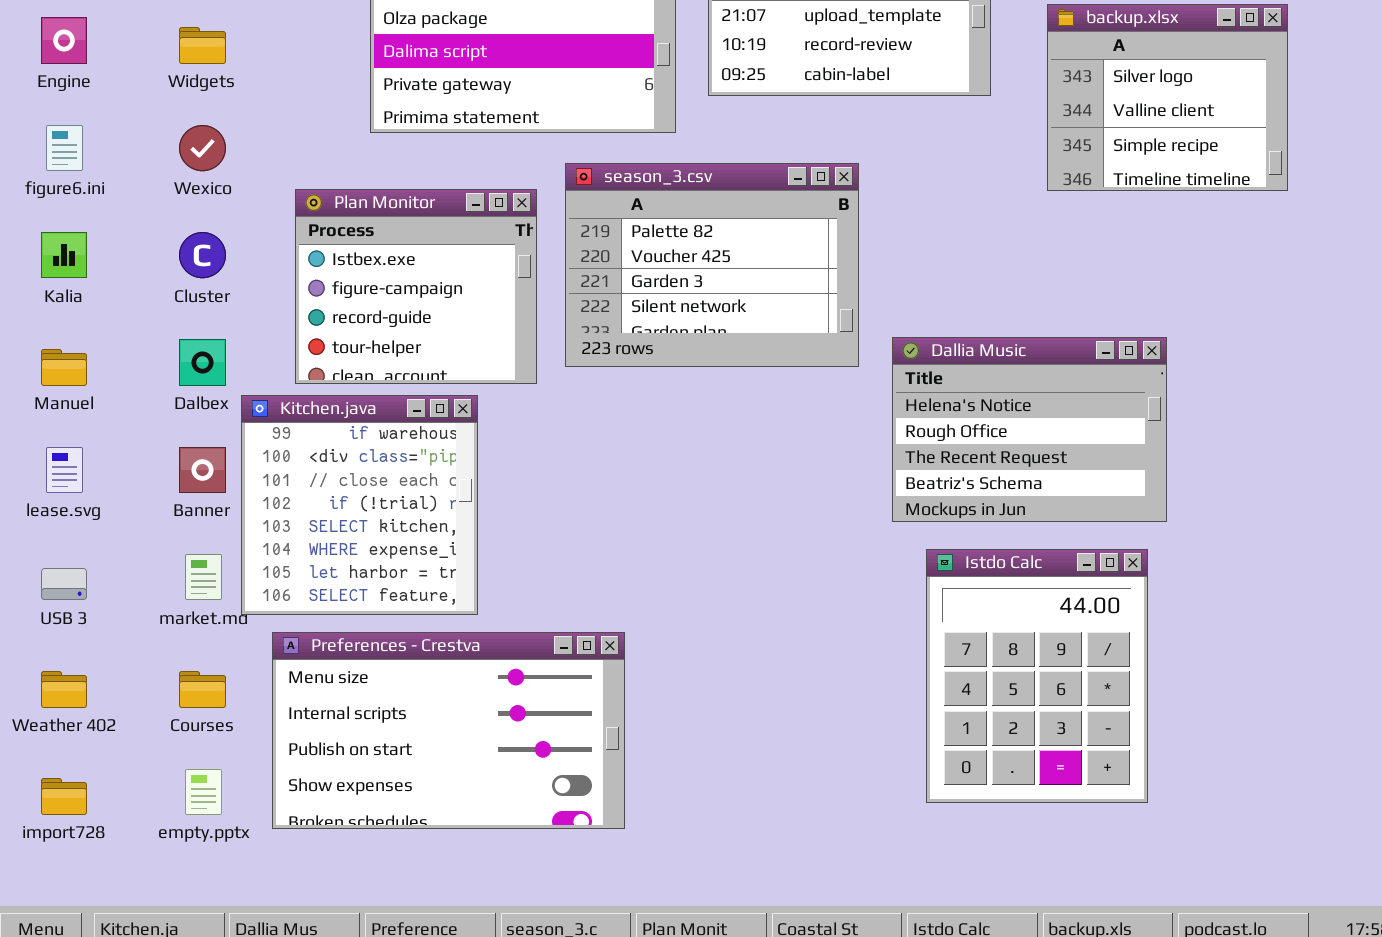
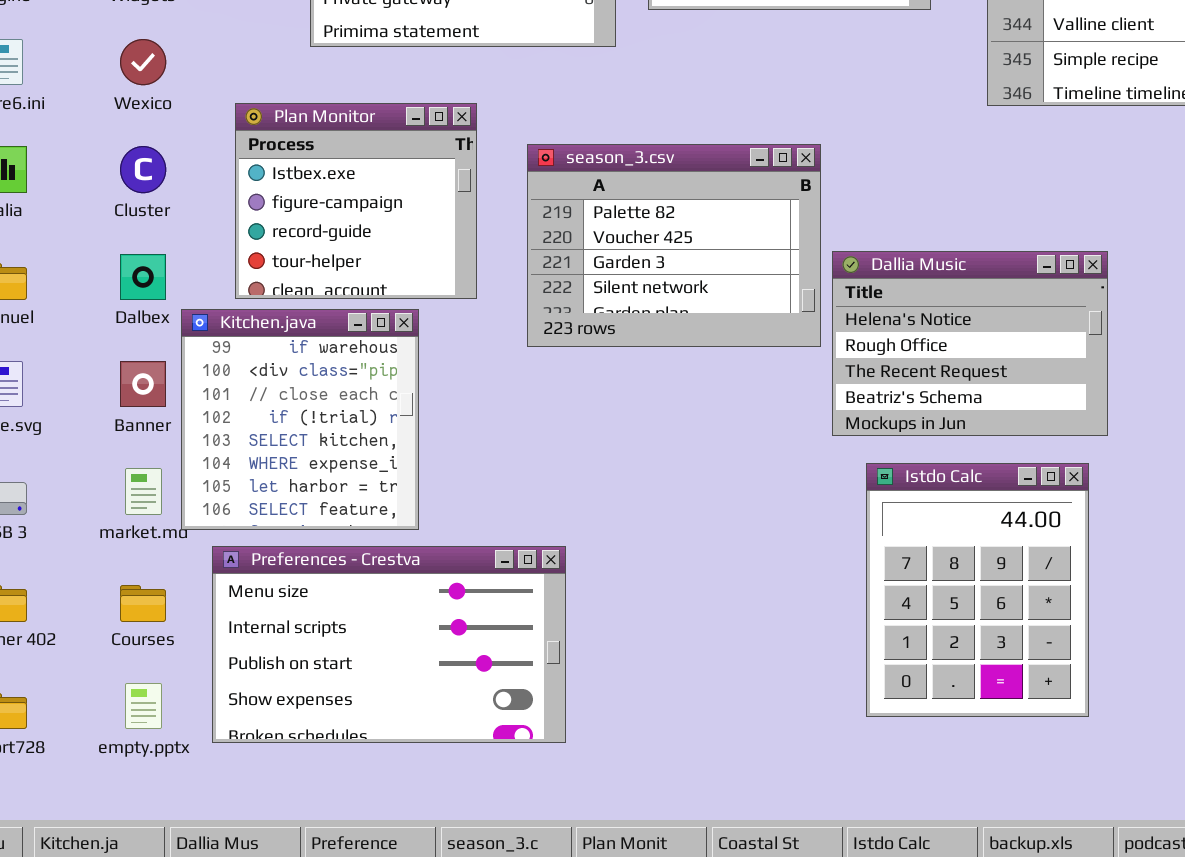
season_3.csv: [565,163,859,367] -> [527,144,821,347], moved

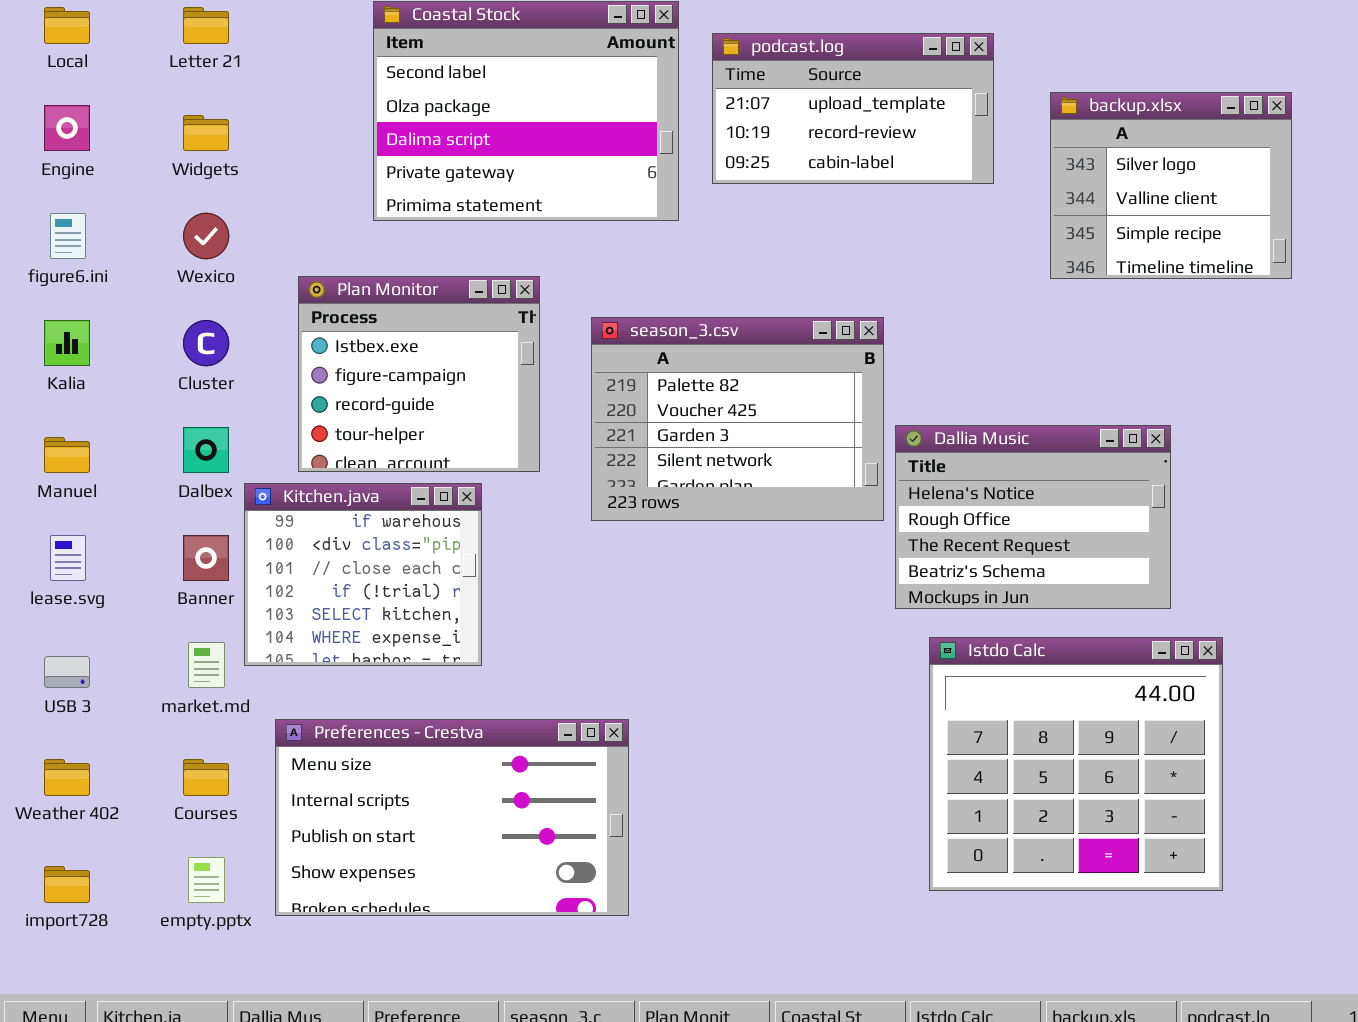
Kitchen.java: [181,309,419,530] -> [244,483,482,666], resized
Istdo Calc: [866,463,1089,717] -> [929,637,1223,891], resized

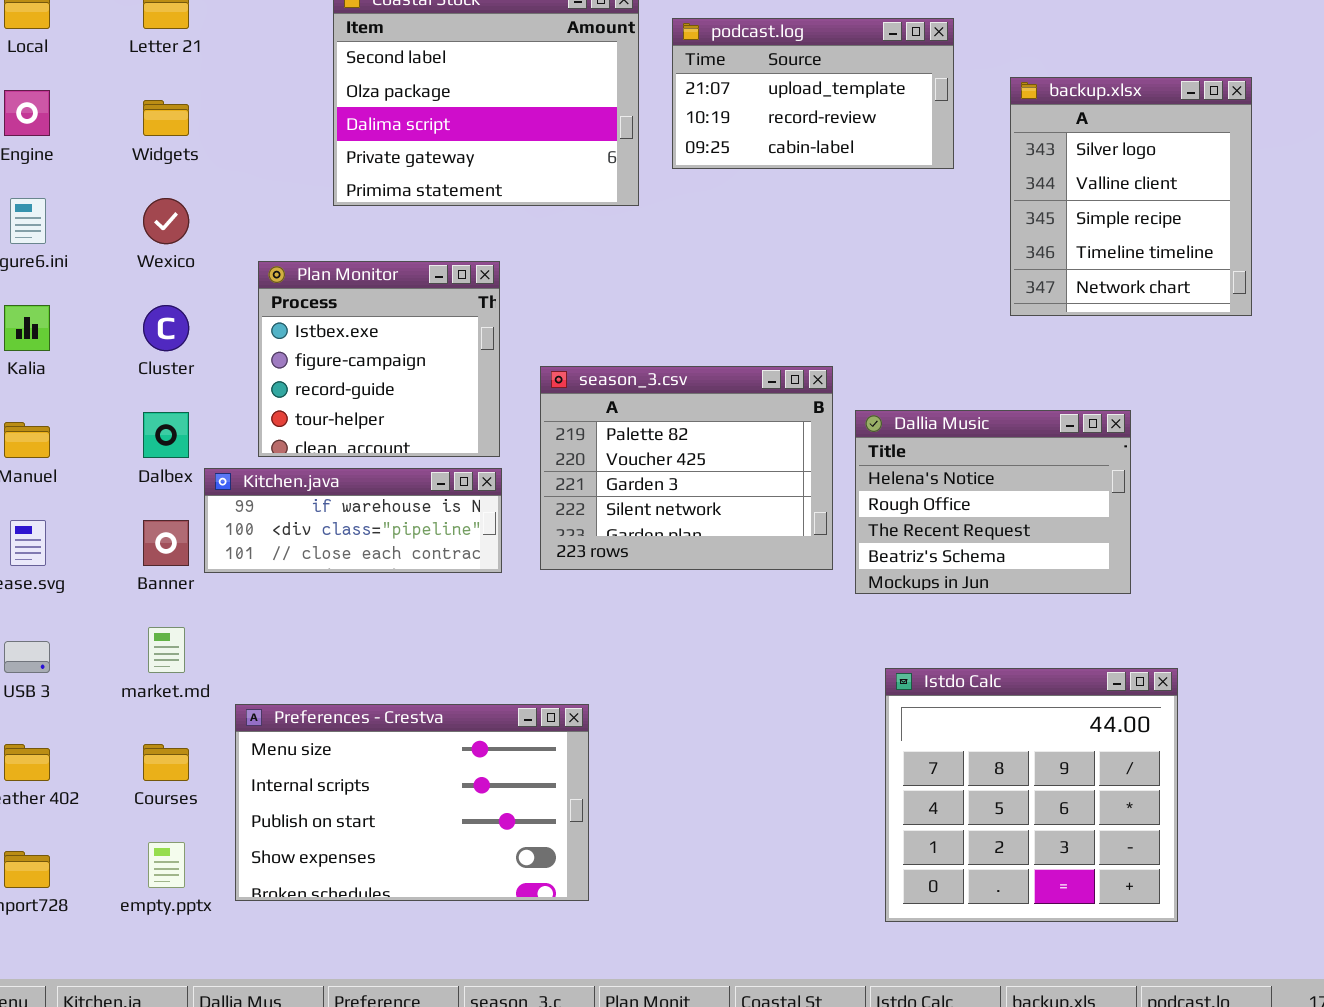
backup.xlsx: [1050,92,1292,279] -> [1010,77,1252,316], resized
season_3.csv: [591,317,884,521] -> [540,366,833,570], moved
Kitchen.java: [244,483,482,666] -> [204,468,502,573], resized
Istdo Calc: [929,637,1223,891] -> [885,668,1178,922], moved

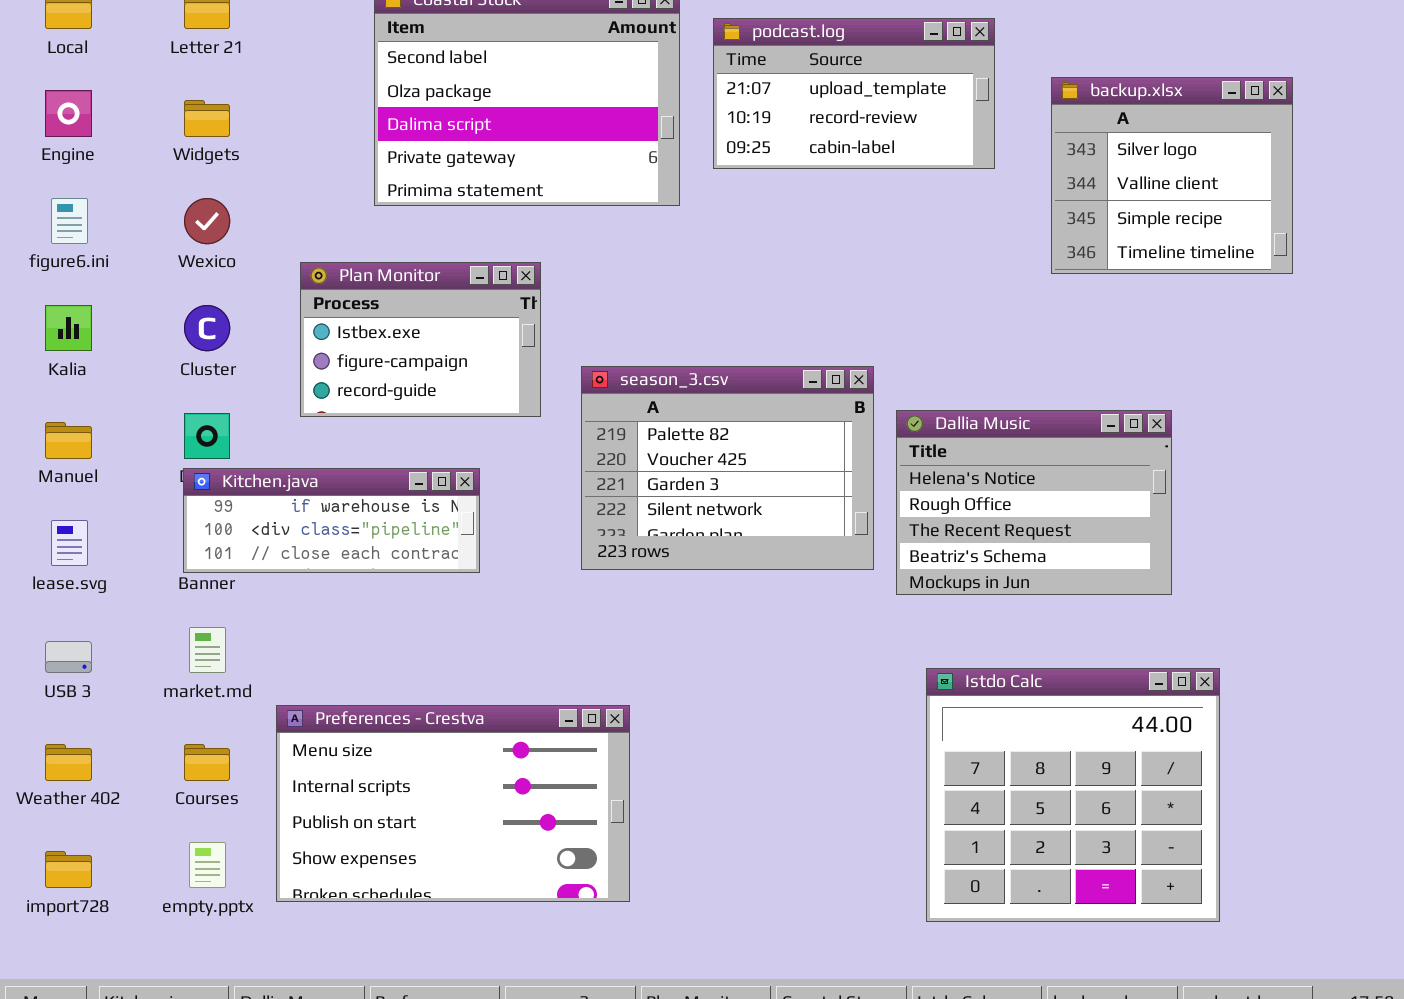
backup.xlsx: [1010,77,1252,316] -> [1051,77,1293,274], resized
Plan Monitor: [258,261,500,457] -> [300,262,541,417], resized
Kitchen.java: [204,468,502,573] -> [183,468,480,573], moved

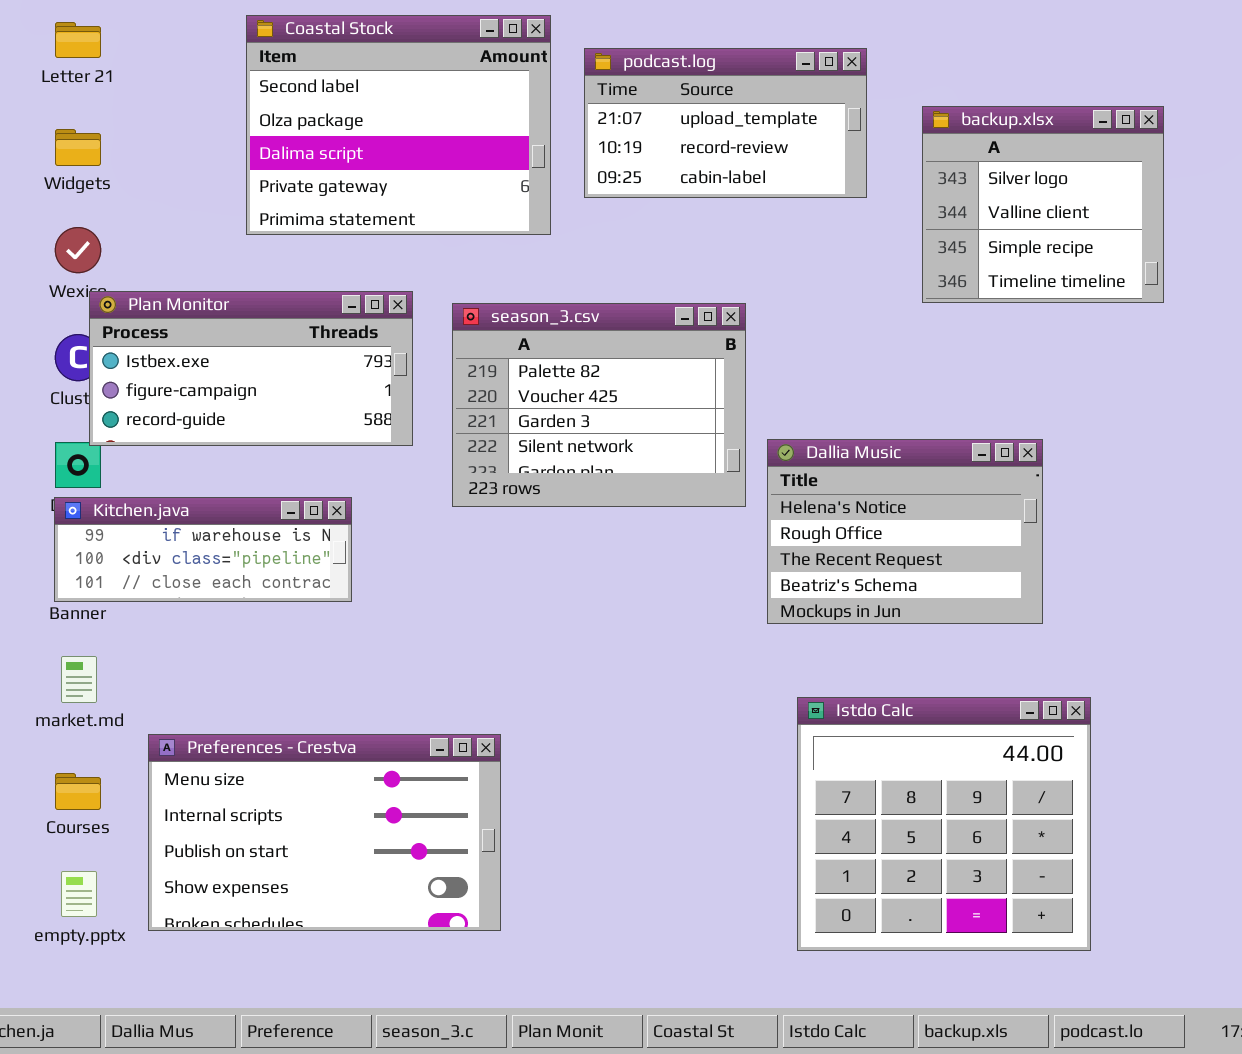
Plan Monitor: [300,262,541,417] -> [89,291,413,446], resized
season_3.csv: [581,366,874,570] -> [452,303,746,507], moved

